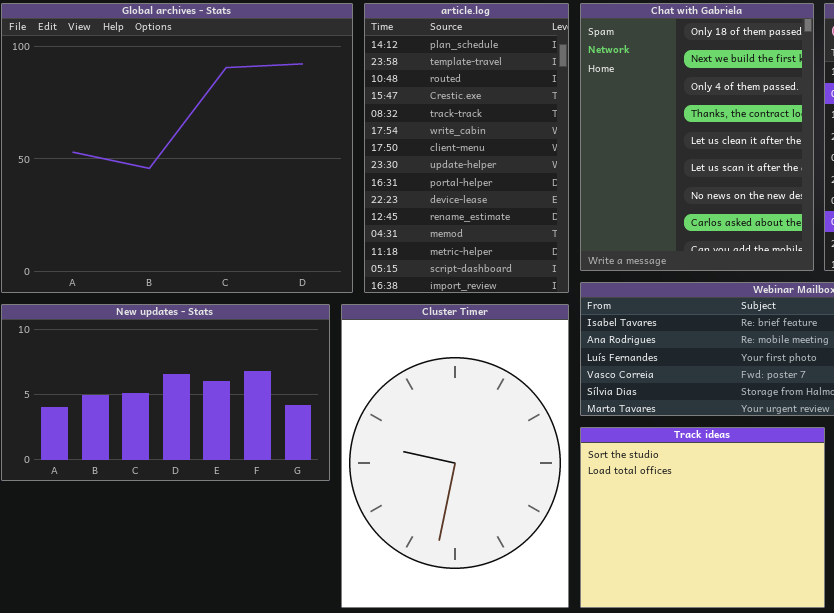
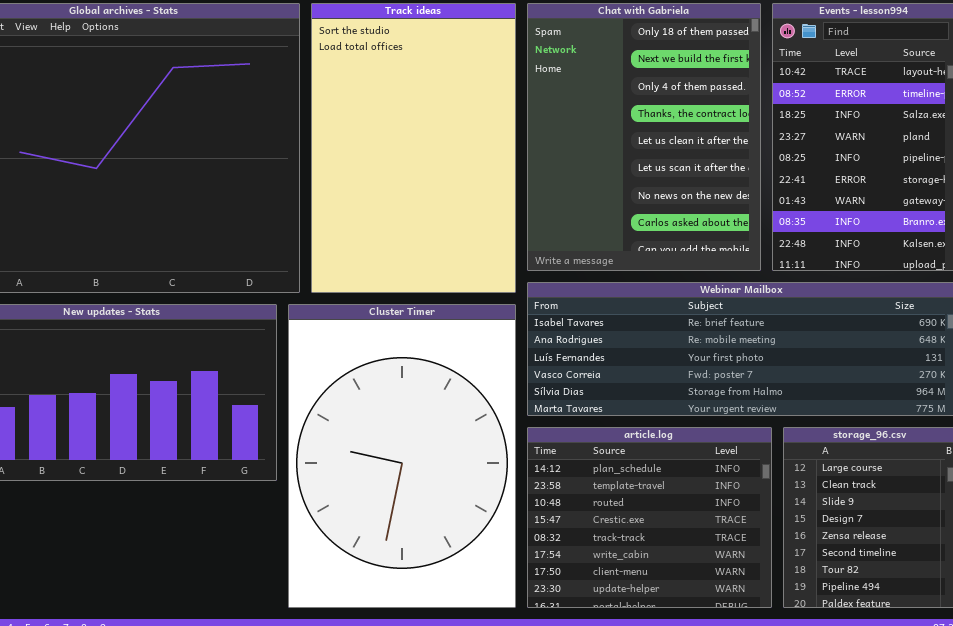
article.log: [364,3,569,293] -> [527,427,772,608], moved, resized
Track ideas: [580,427,825,608] -> [311,3,516,293], moved, resized

